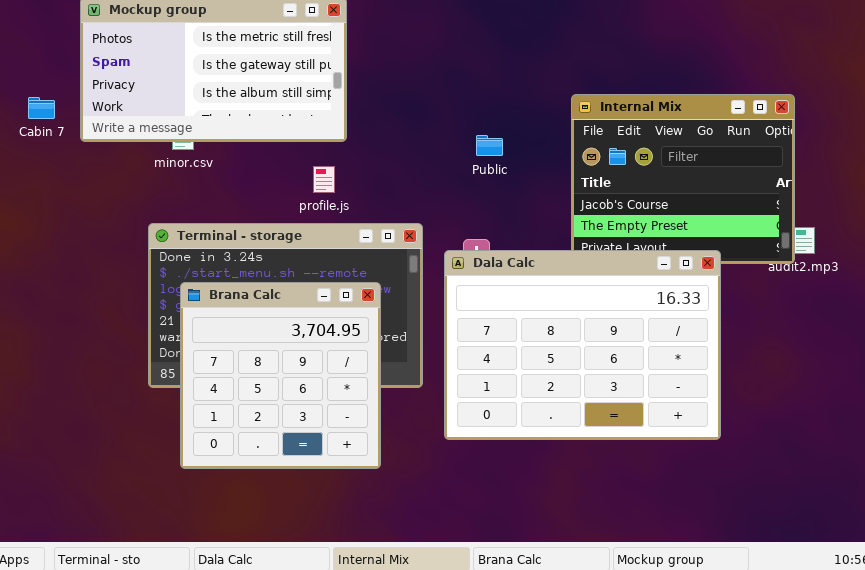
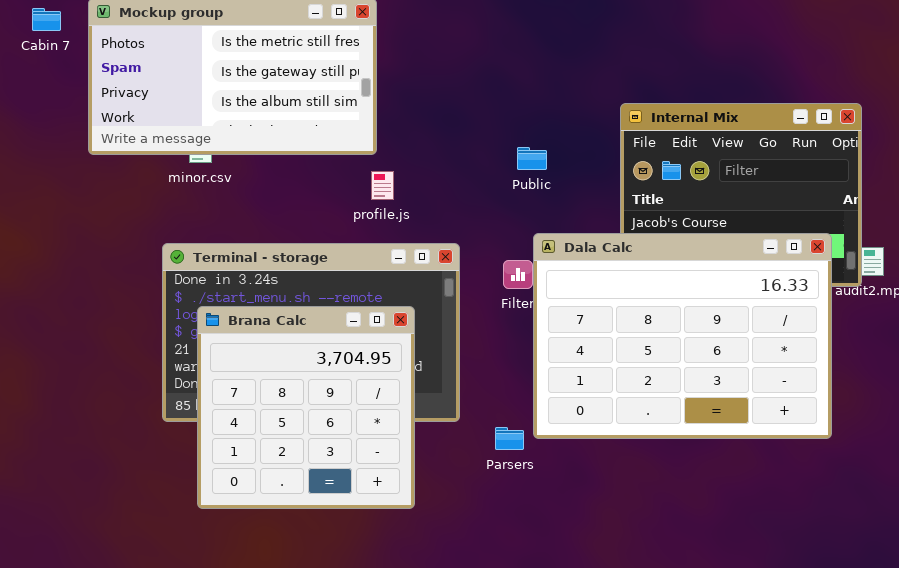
Cabin 7: [28,97,55,119] -> [32,8,61,31], moved
profile.js: [313,166,335,193] -> [371,171,394,200], moved
Dala Calc: [444,250,721,440] -> [533,233,832,439], moved

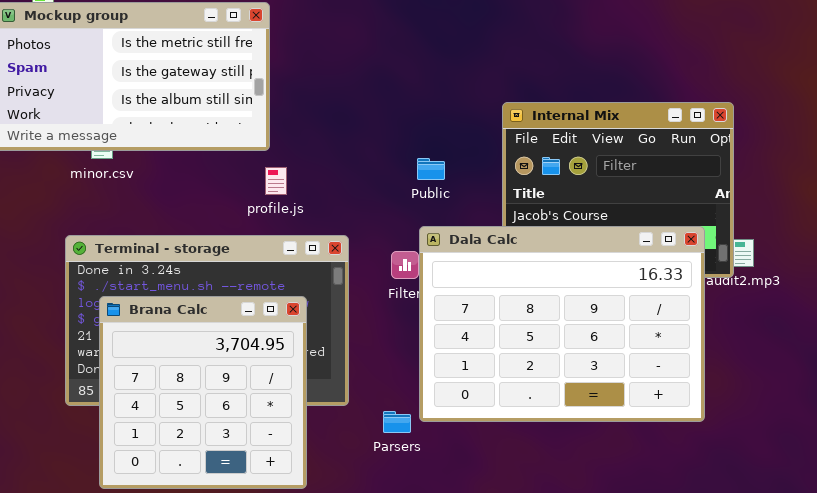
Public: [517,147,547,170] -> [417,158,445,180], moved

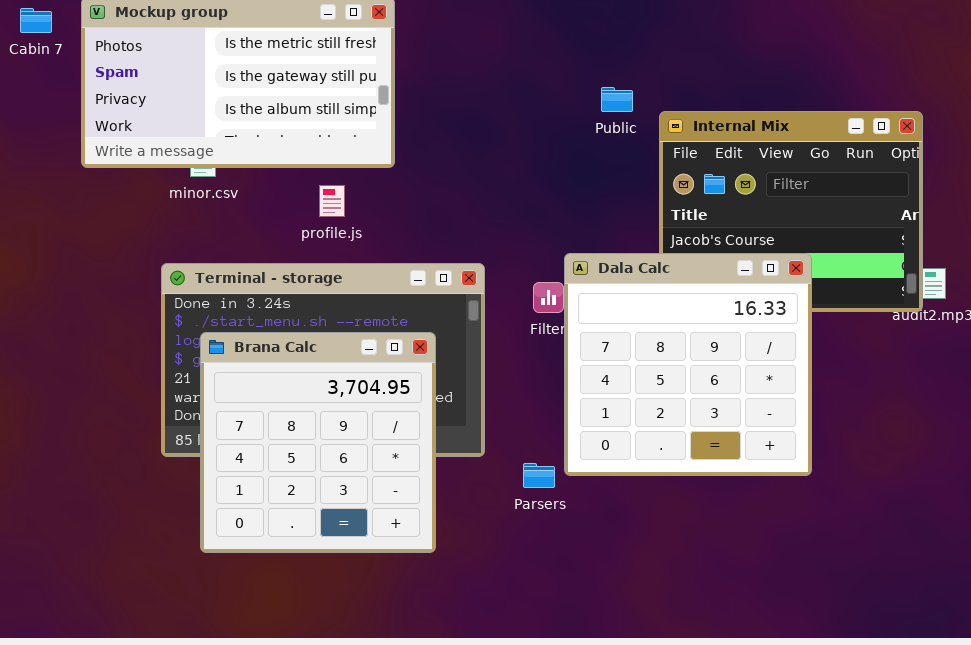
Public: [417,158,445,180] -> [601,87,633,112], moved
profile.js: [265,167,287,195] -> [319,185,345,217], moved
Dala Calc: [419,226,705,422] -> [564,253,812,476], resized

